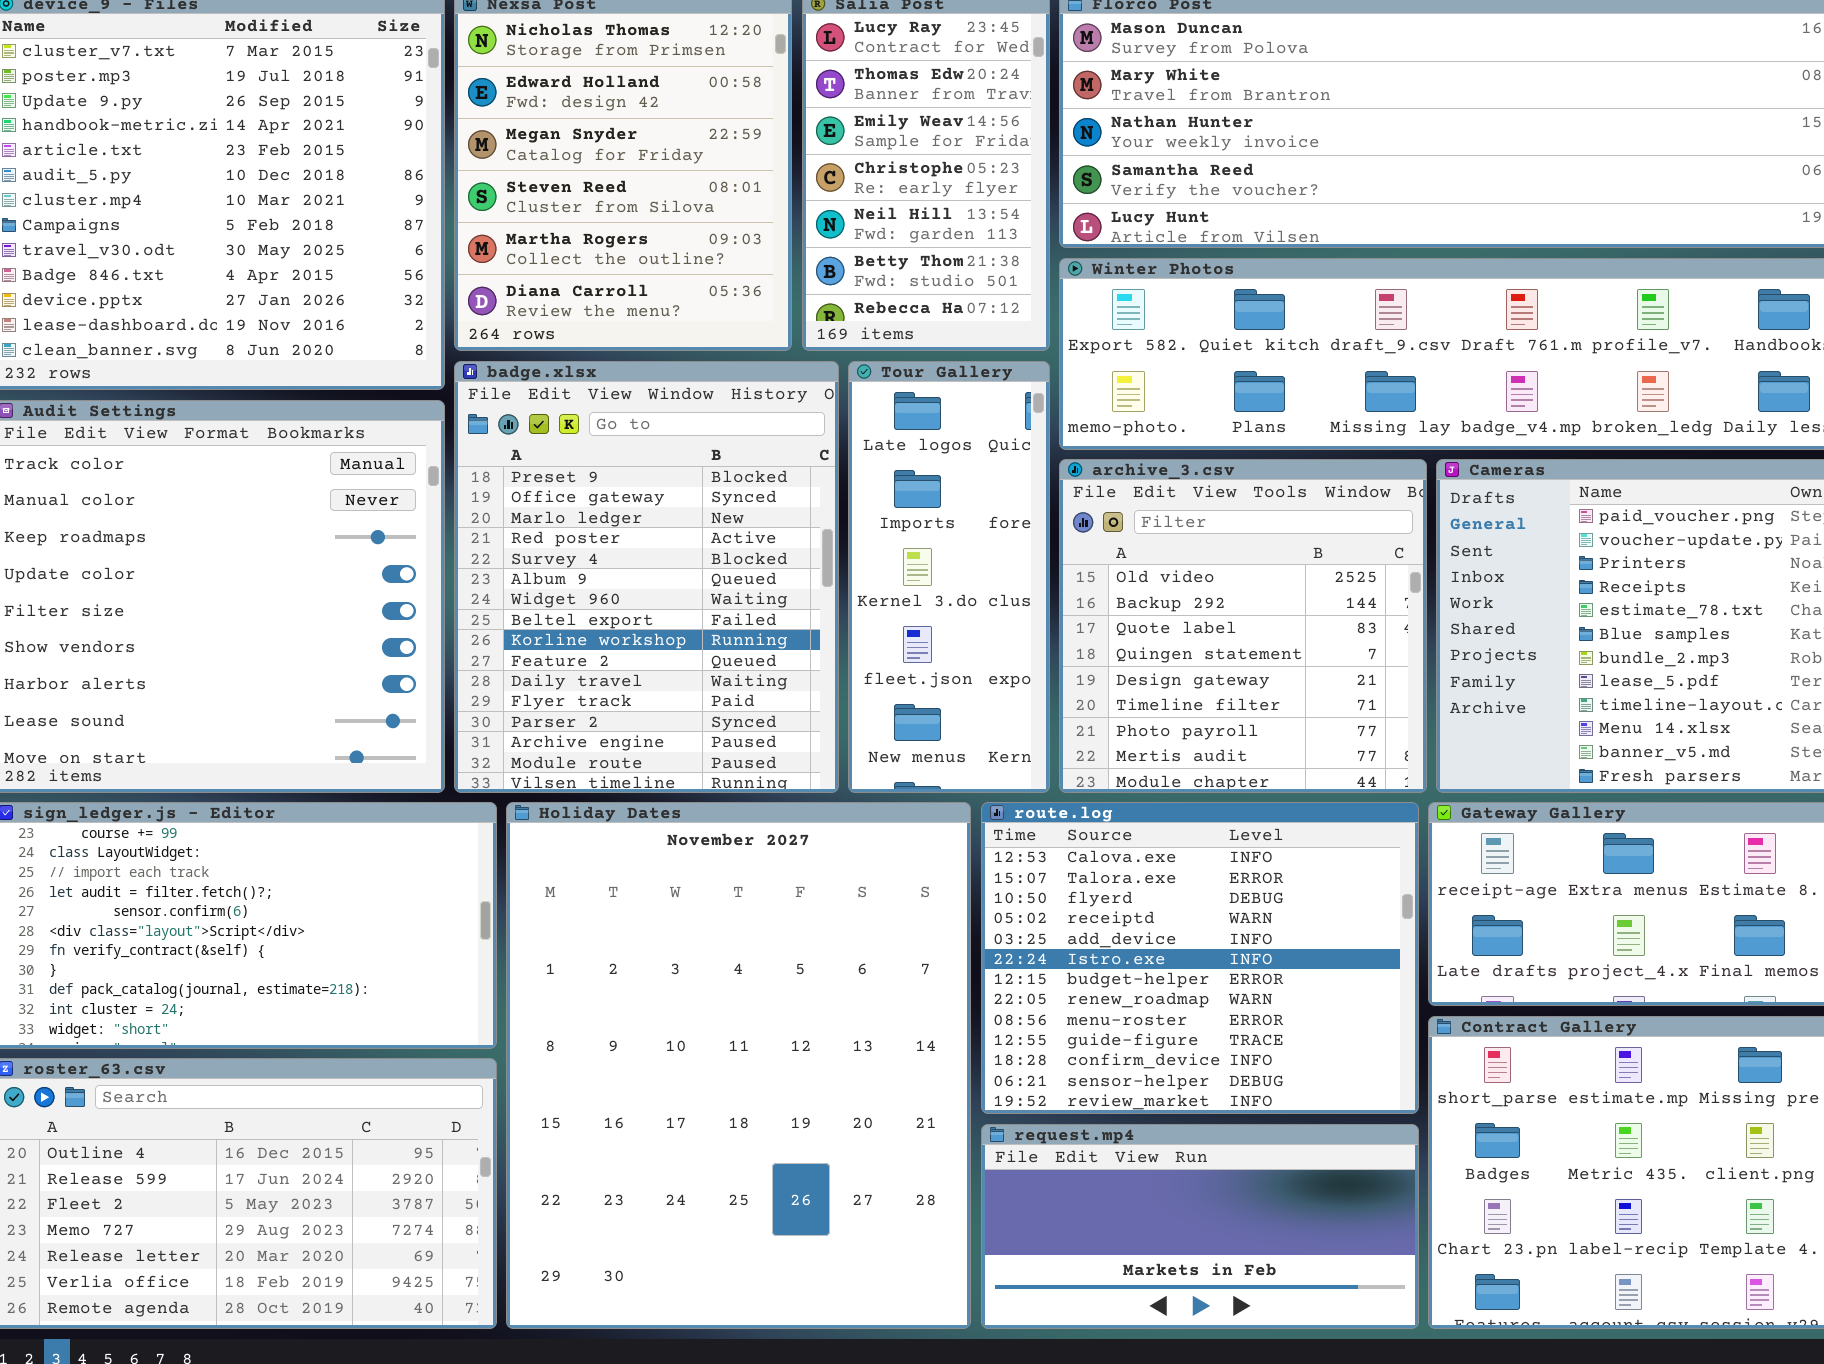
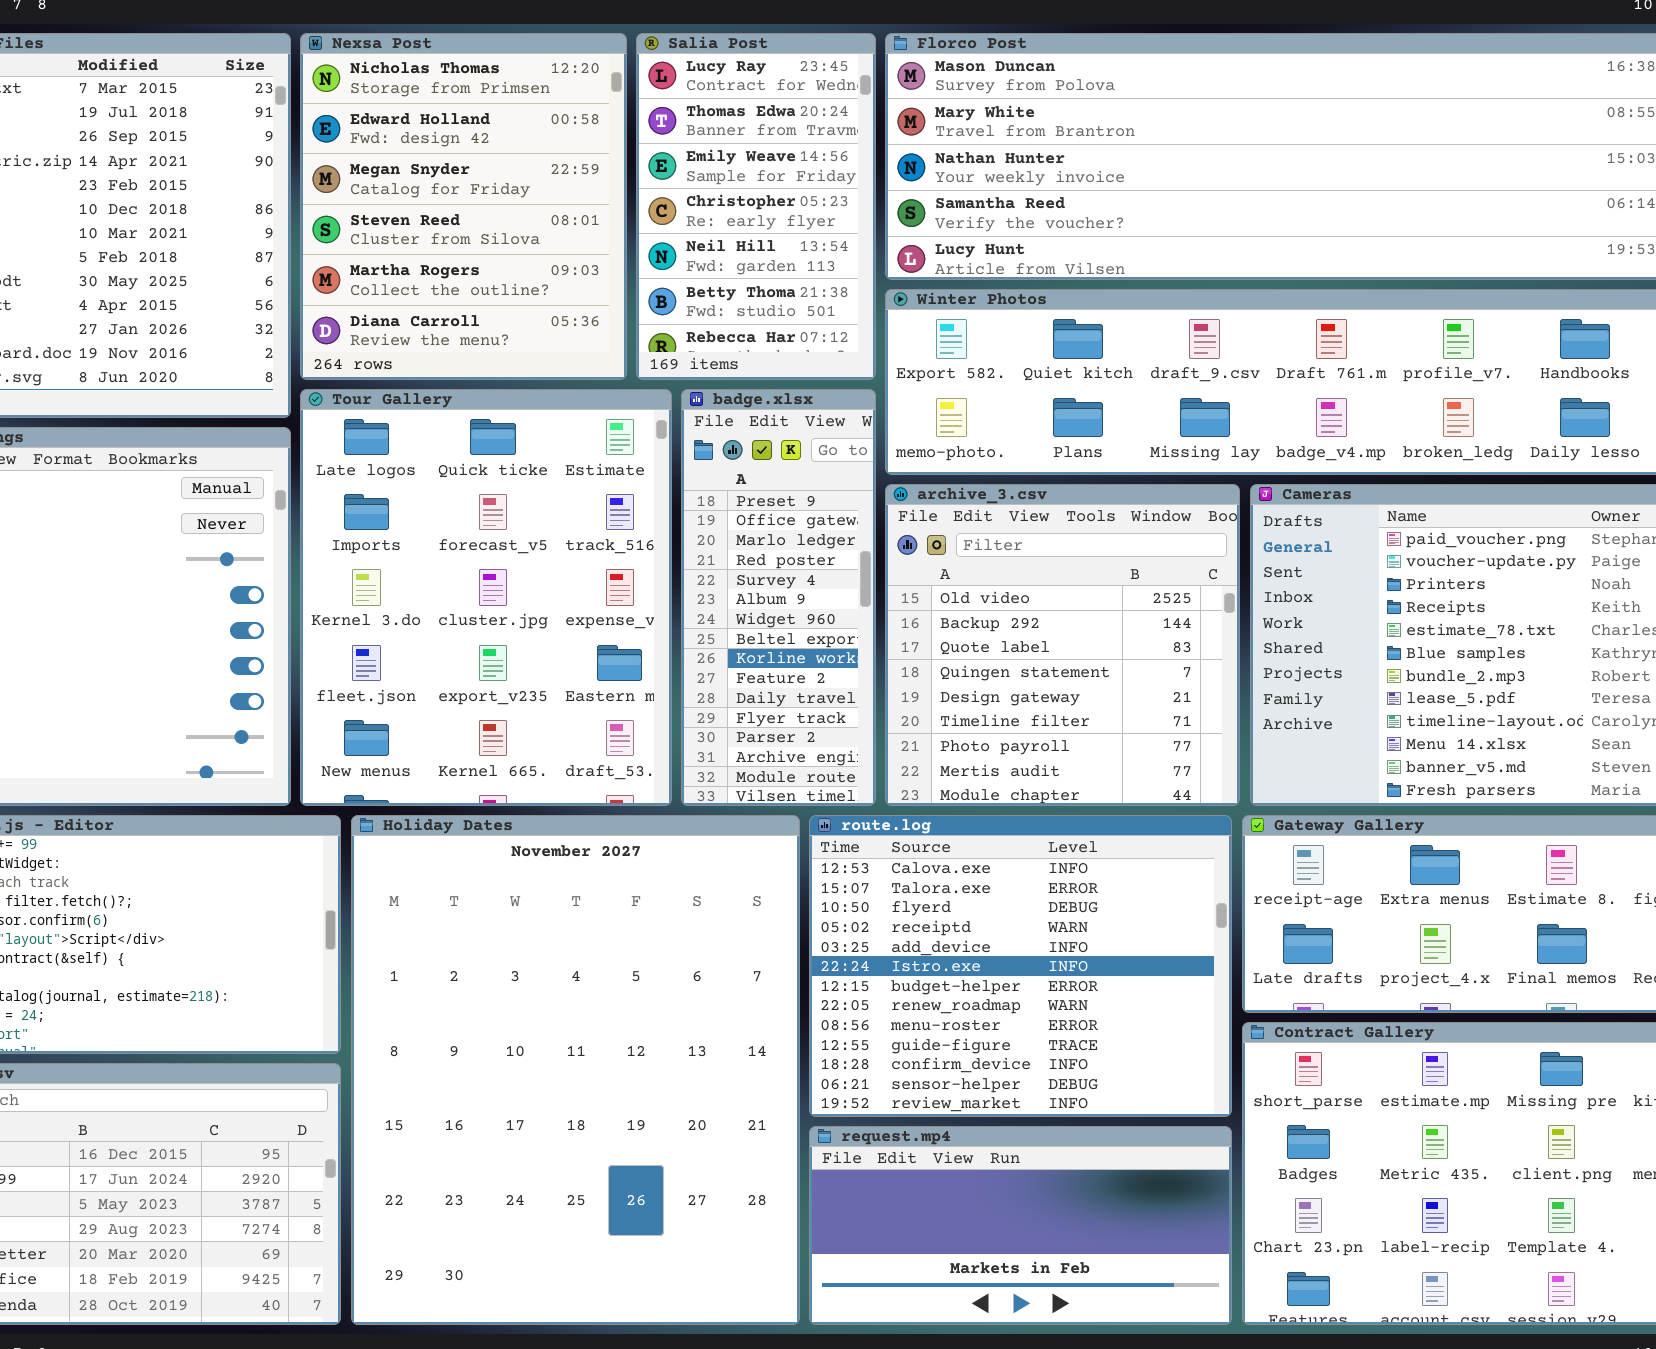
badge.xlsx: [454,361,839,793] -> [681,389,876,806], moved, resized
Tour Gallery: [848,361,1050,793] -> [300,389,672,806], moved, resized

